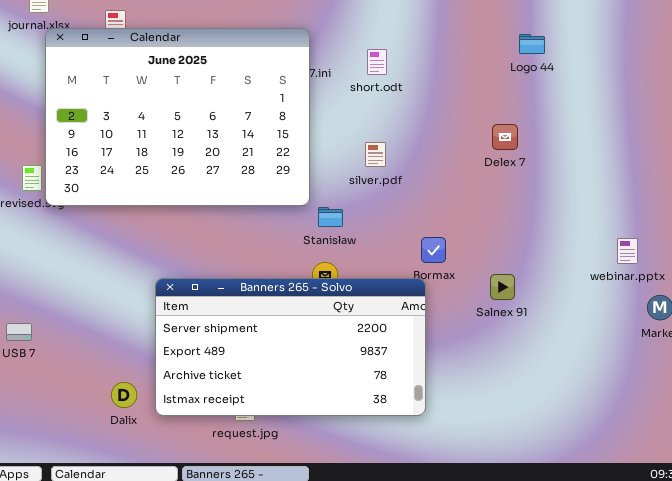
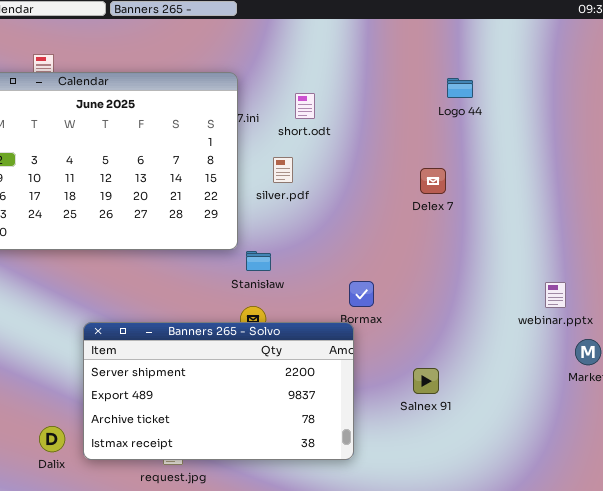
silver.pdf: [365,142,386,167] -> [273,157,293,183], moved
Salnex 91: [490,274,515,300] -> [413,368,439,394], moved

